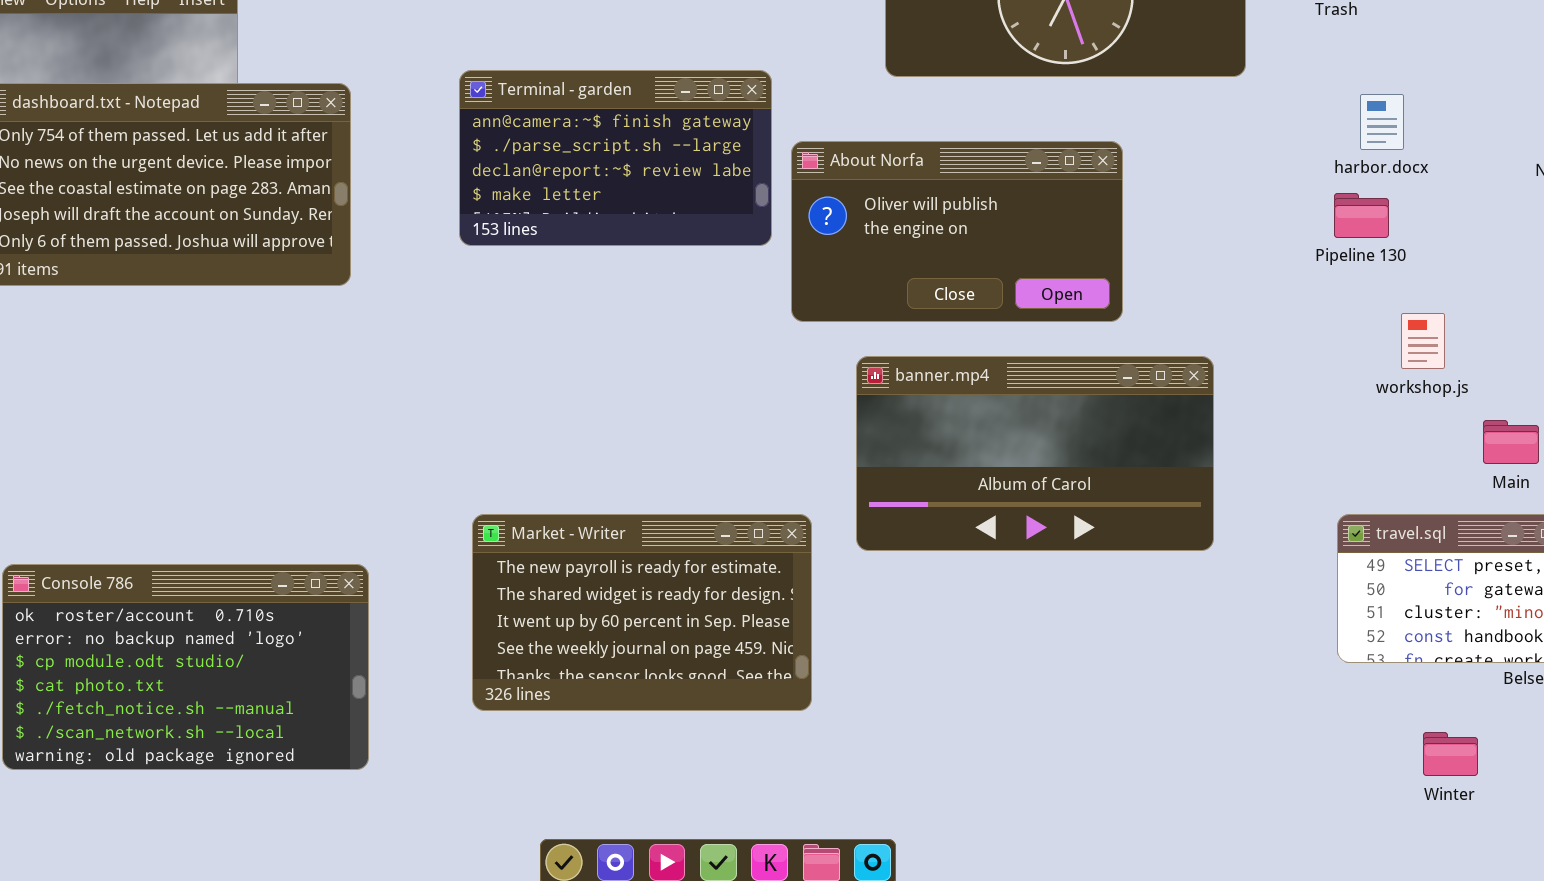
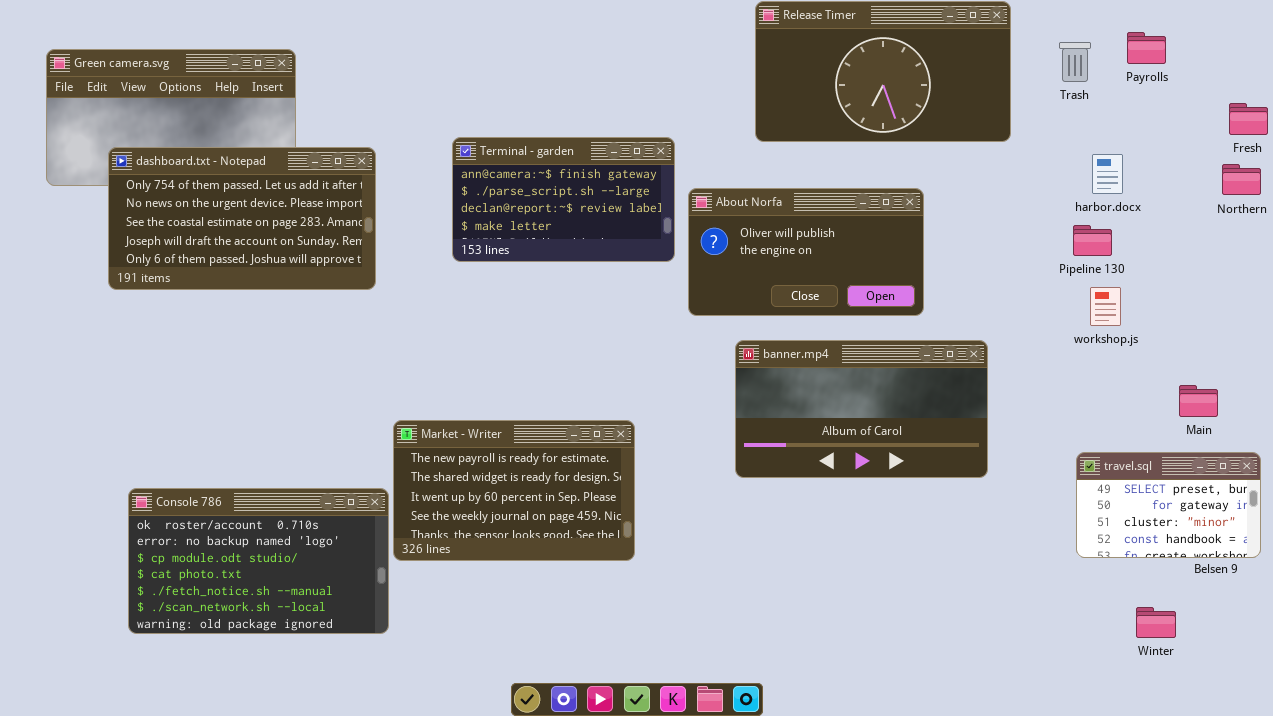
workshop.js: [1401,313,1445,369] -> [1090,287,1121,326], moved
Market - Writer: [472,514,812,711] -> [393,420,635,561], moved

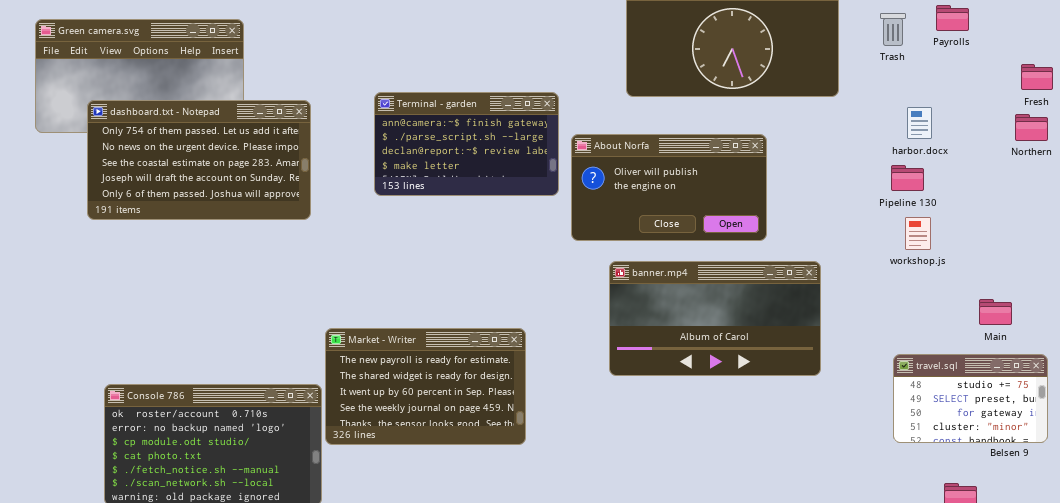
travel.sql: [1076,452,1261,558] -> [893,354,1048,443], scrolled up 1 row

